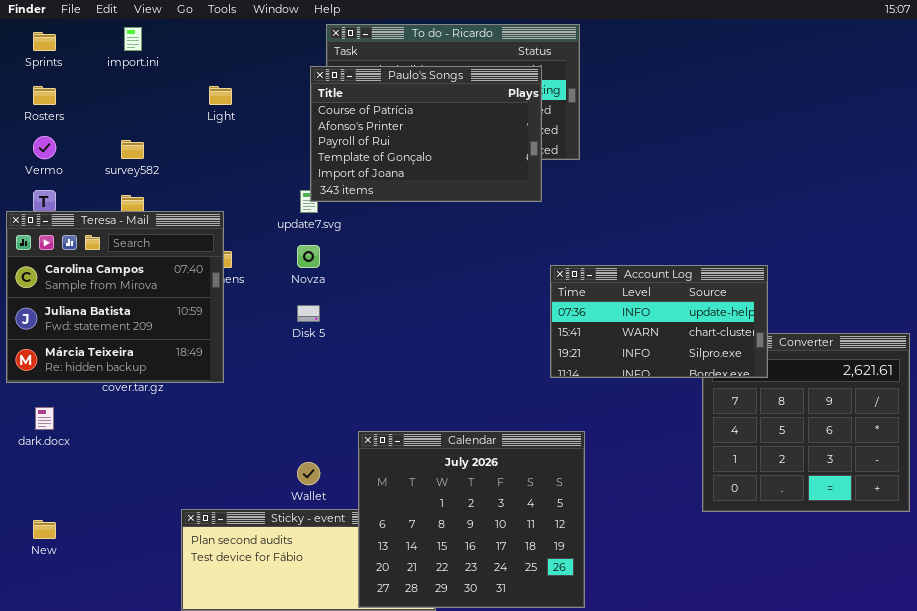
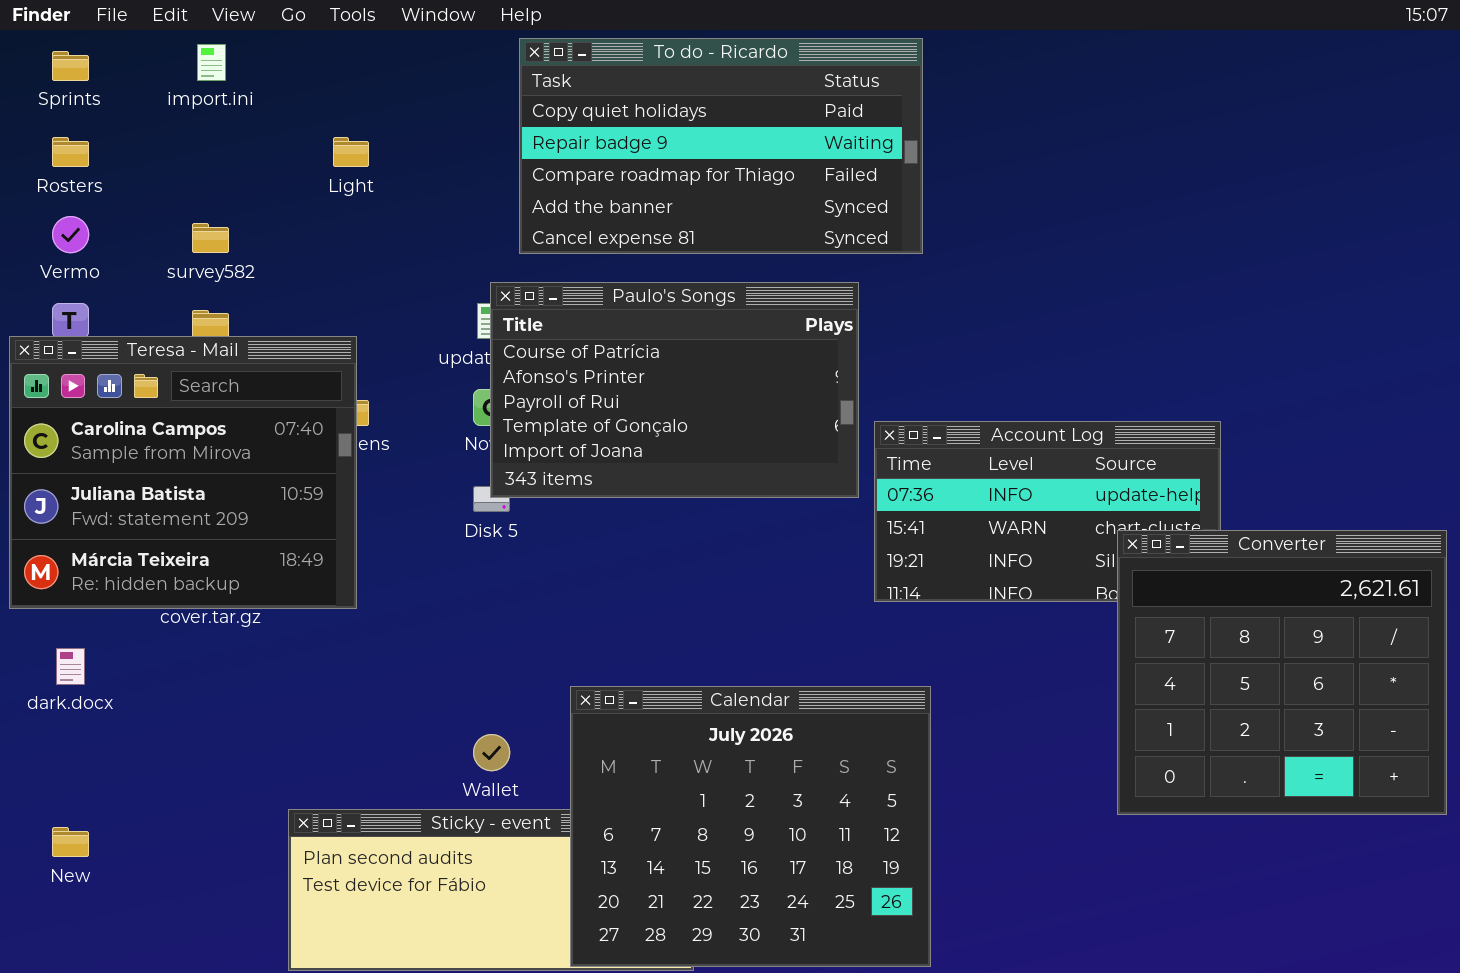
Paulo's Songs: [310,66,542,202] -> [490,282,859,498], moved
Converter: [702,333,910,512] -> [1117,530,1447,815], raised

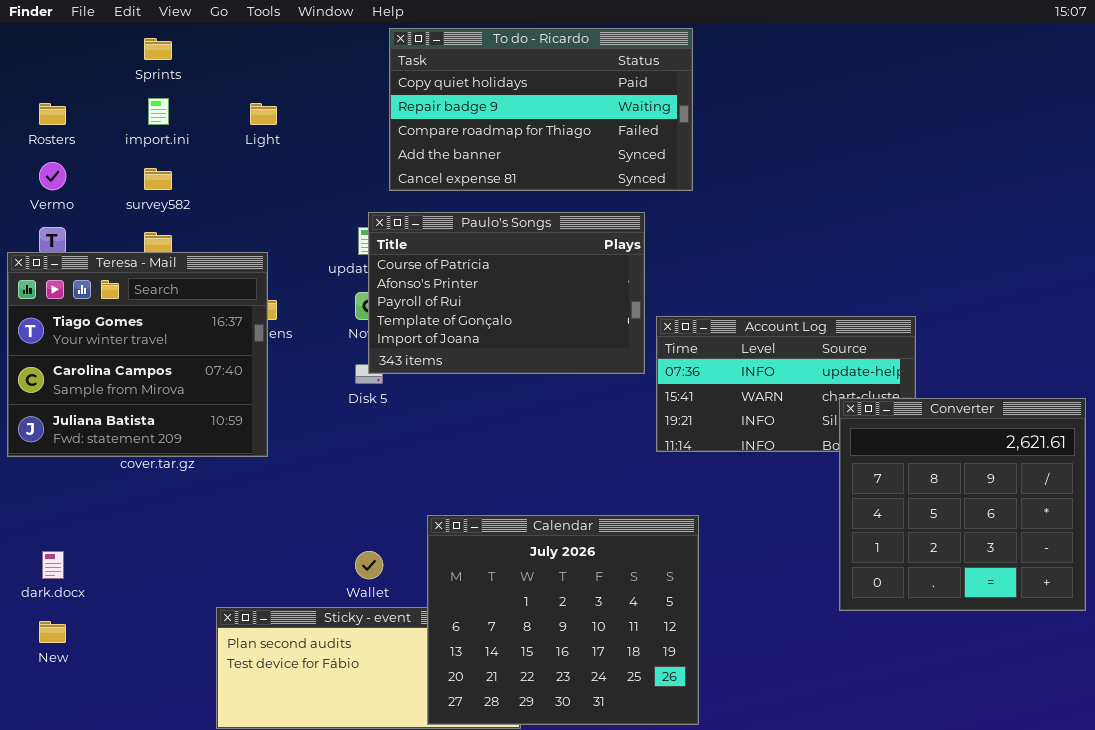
import.ini: [197,44,226,81] -> [148,98,169,125], moved
Sprints: [52,51,89,81] -> [144,38,172,60], moved
Teresa - Mail: [9,336,357,609] -> [7,252,268,457], scrolled up 1 row
dark.docx: [56,648,85,685] -> [42,551,64,579], moved

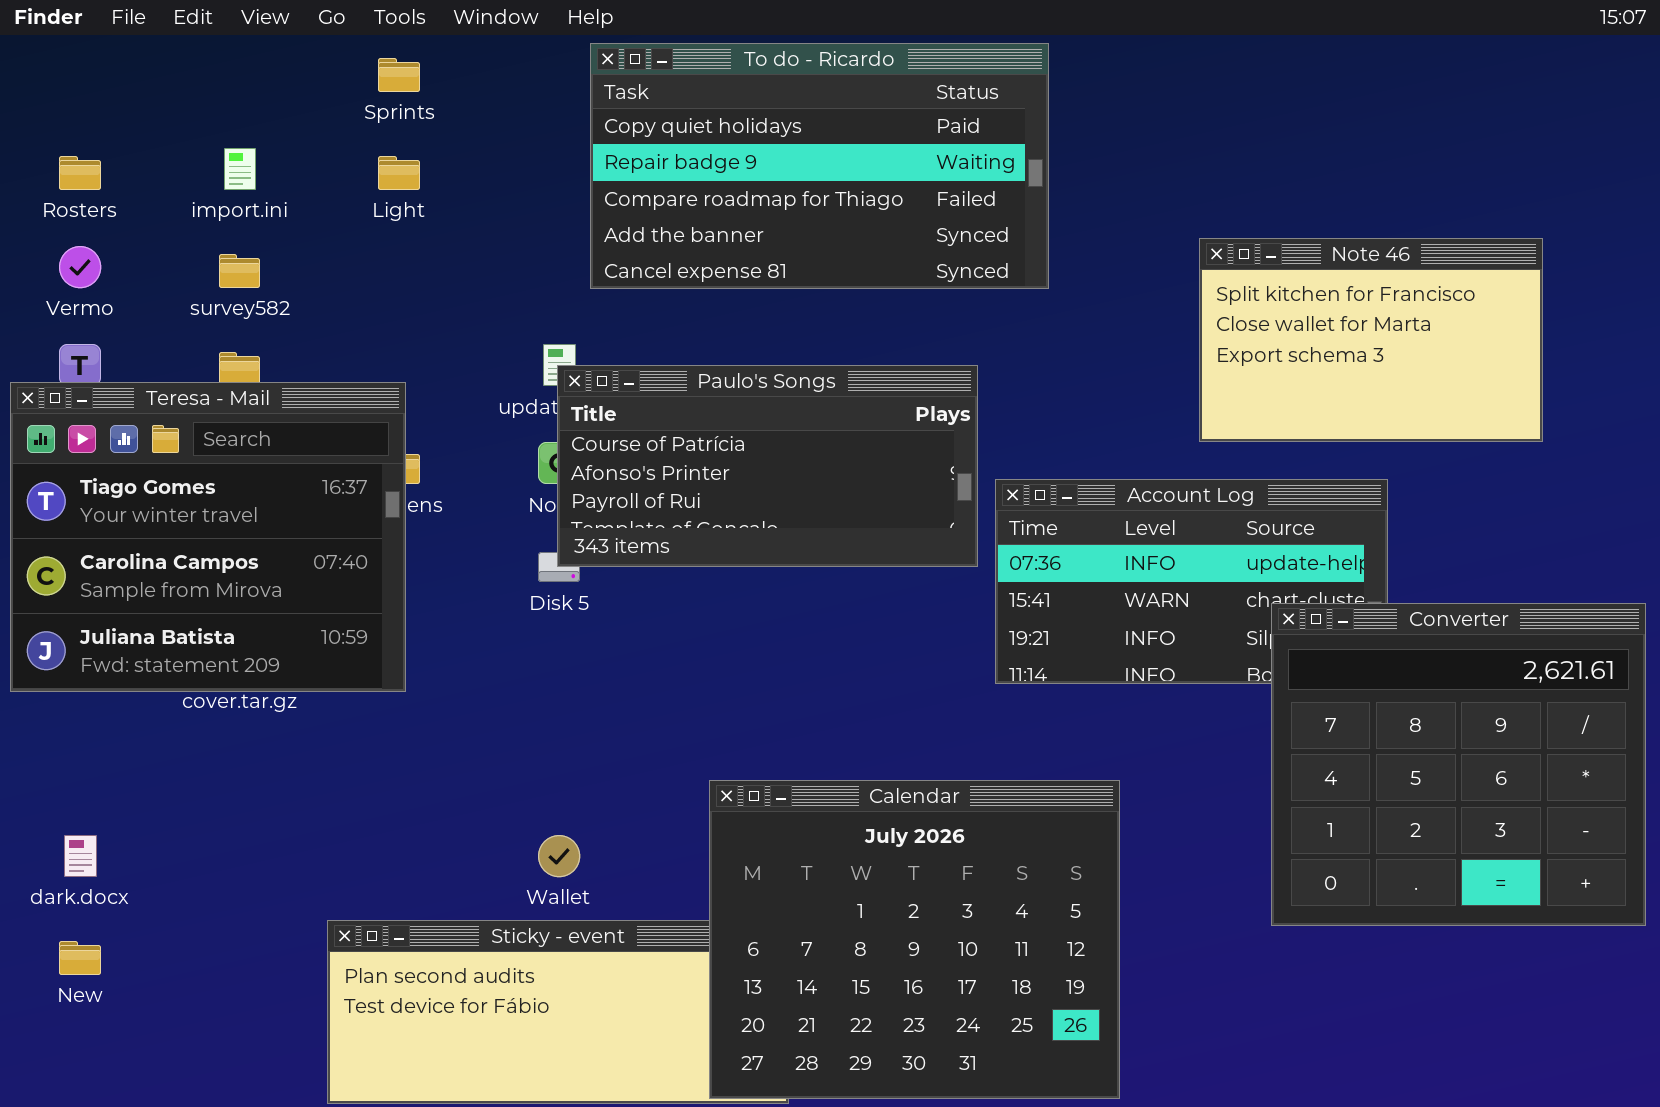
Sprints: [144,38,172,60] -> [378,58,420,92], moved
Note 46: none -> [1199,238,1543,442], opened
Paulo's Songs: [368,212,645,374] -> [557,365,978,567], resized
Calendar: [427,515,699,725] -> [709,780,1120,1099], moved

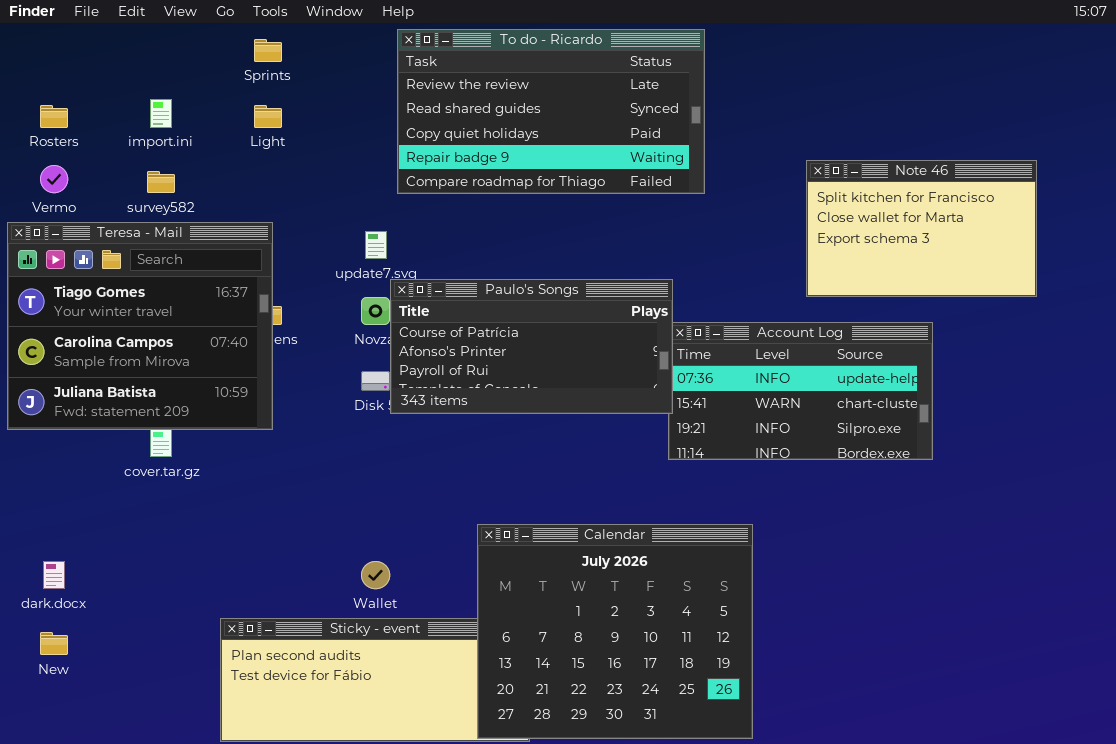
To do - Ricardo: [590,43,1049,289] -> [397,29,705,194], scrolled up 2 rows
Paulo's Songs: [557,365,978,567] -> [390,279,673,414], moved
Teresa - Mail: [10,382,406,692] -> [7,222,273,430], moved
Converter: [1271,603,1646,926] -> none, closed

